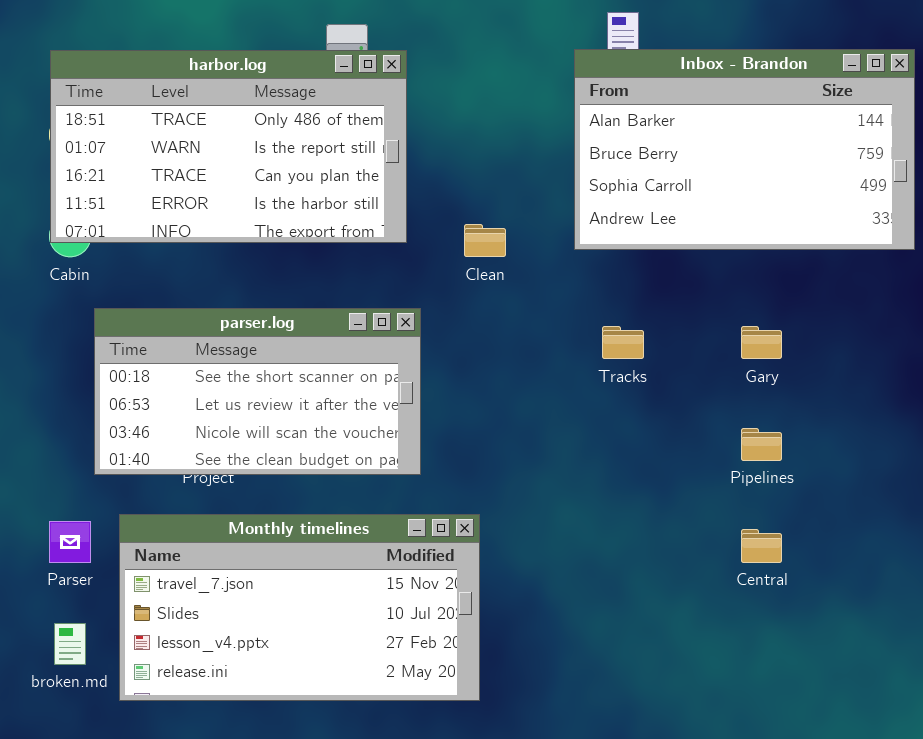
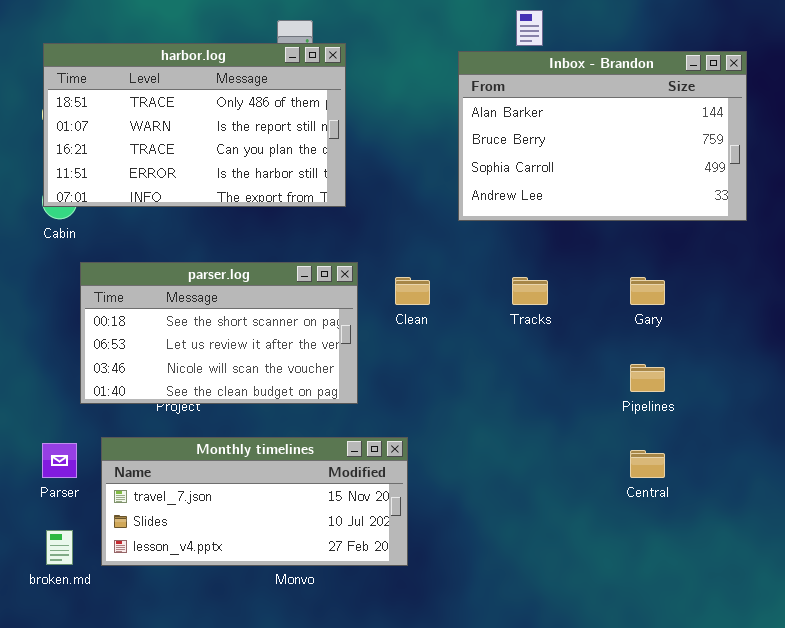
Inbox - Brandon: [574,49,915,250] -> [458,51,747,221], moved
Clean: [464,224,506,257] -> [395,277,430,305], moved
Monthly timelines: [119,514,480,701] -> [101,437,408,566], resized

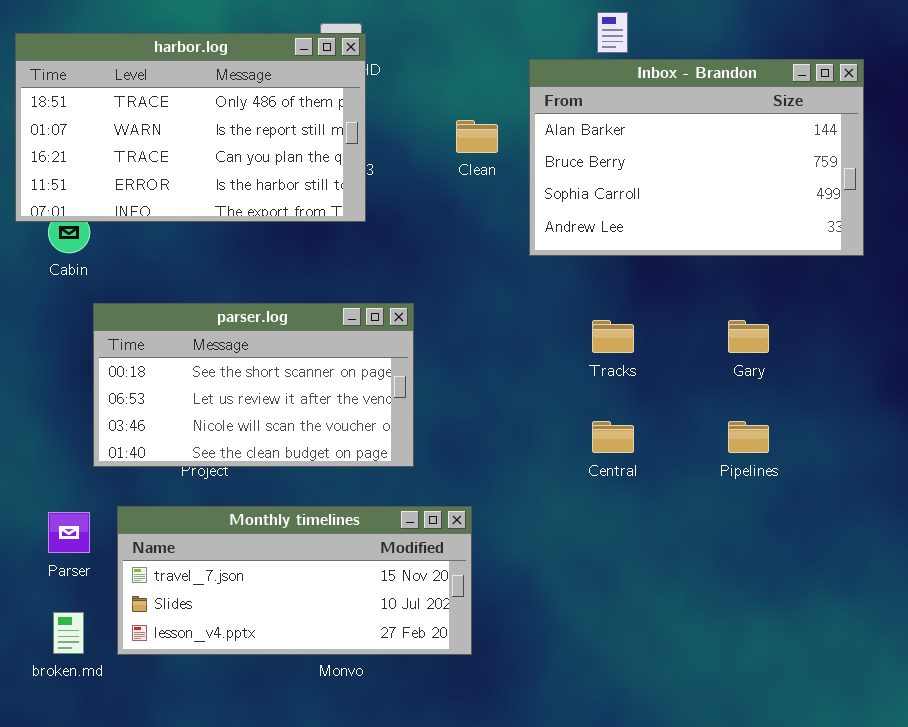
harbor.log: [43,43,346,207] -> [15,33,366,222], moved
Clean: [395,277,430,305] -> [456,120,498,153], moved
Central: [630,450,665,478] -> [592,421,634,453], moved

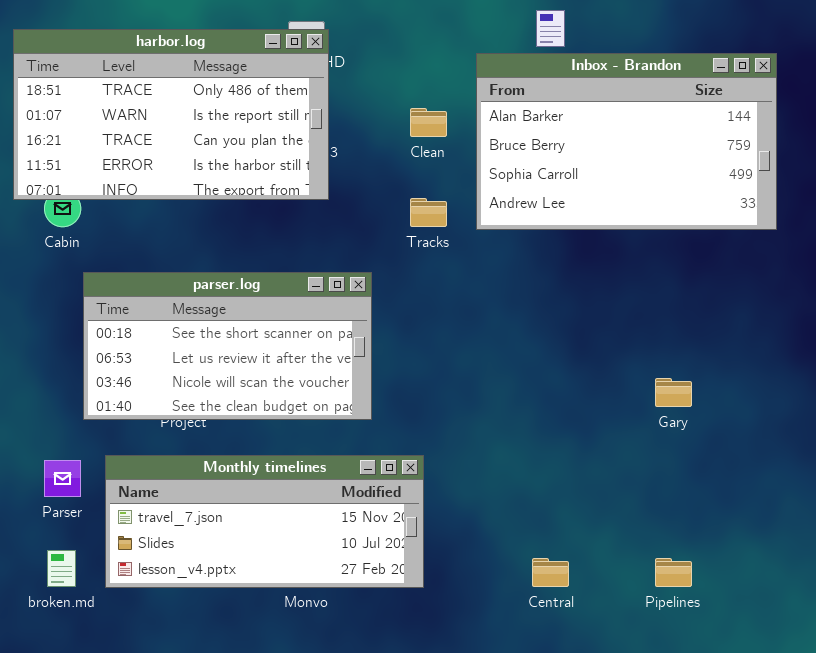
Tracks: [592,320,634,353] -> [410,198,447,227], moved
Gary: [728,320,769,353] -> [655,378,692,407], moved
Central: [592,421,634,453] -> [532,558,569,587], moved
Pipelines: [728,421,769,453] -> [655,558,692,587], moved

